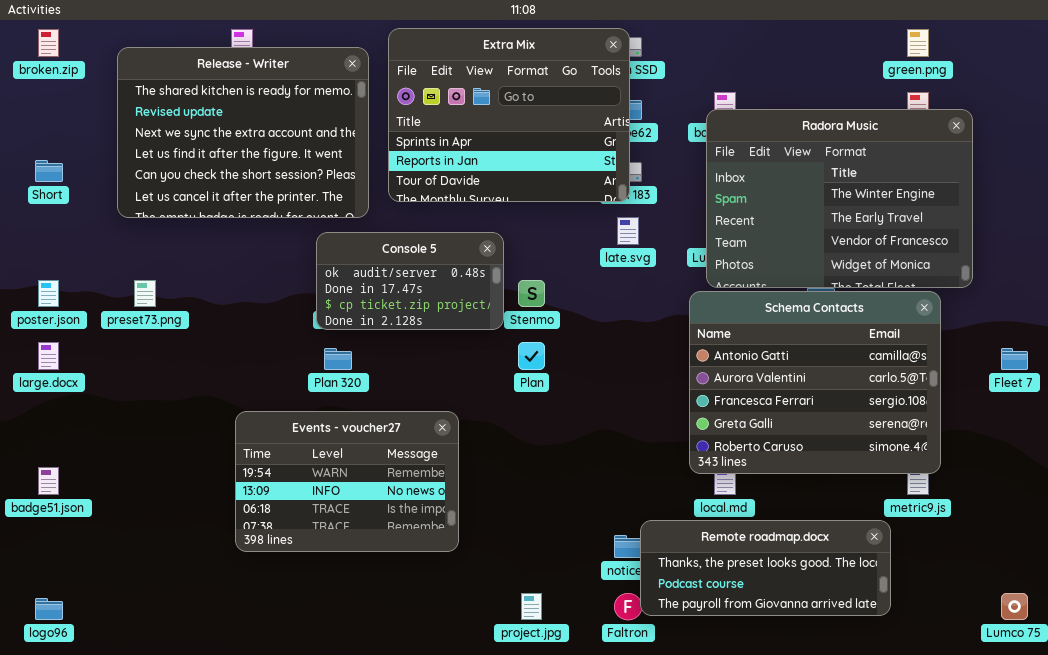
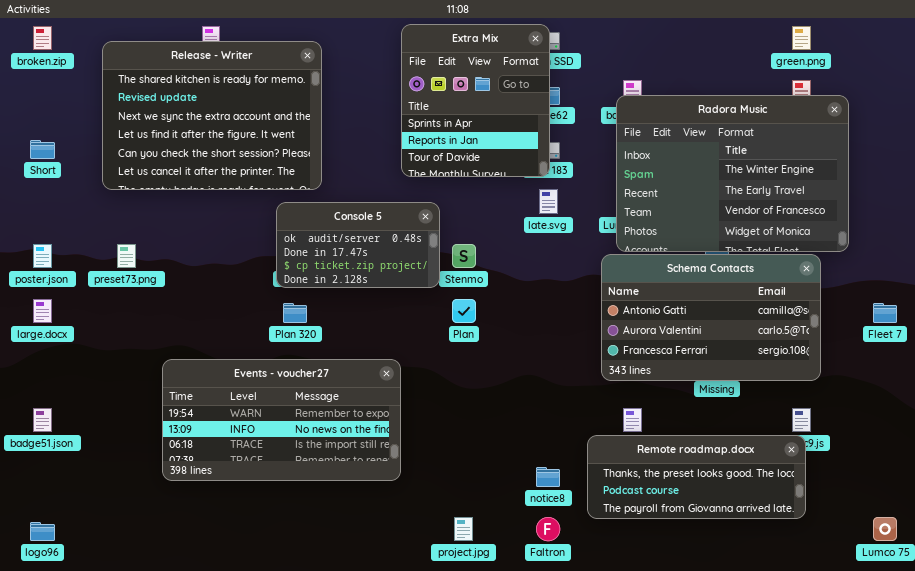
Extra Mix: [388,28,630,202] -> [401,24,550,177], resized
Schema Contacts: [689,291,941,474] -> [601,254,821,381], resized
Events - voucher27: [235,411,459,552] -> [162,359,401,481], resized
Remote roadmap.docx: [640,520,891,616] -> [587,435,806,519], moved

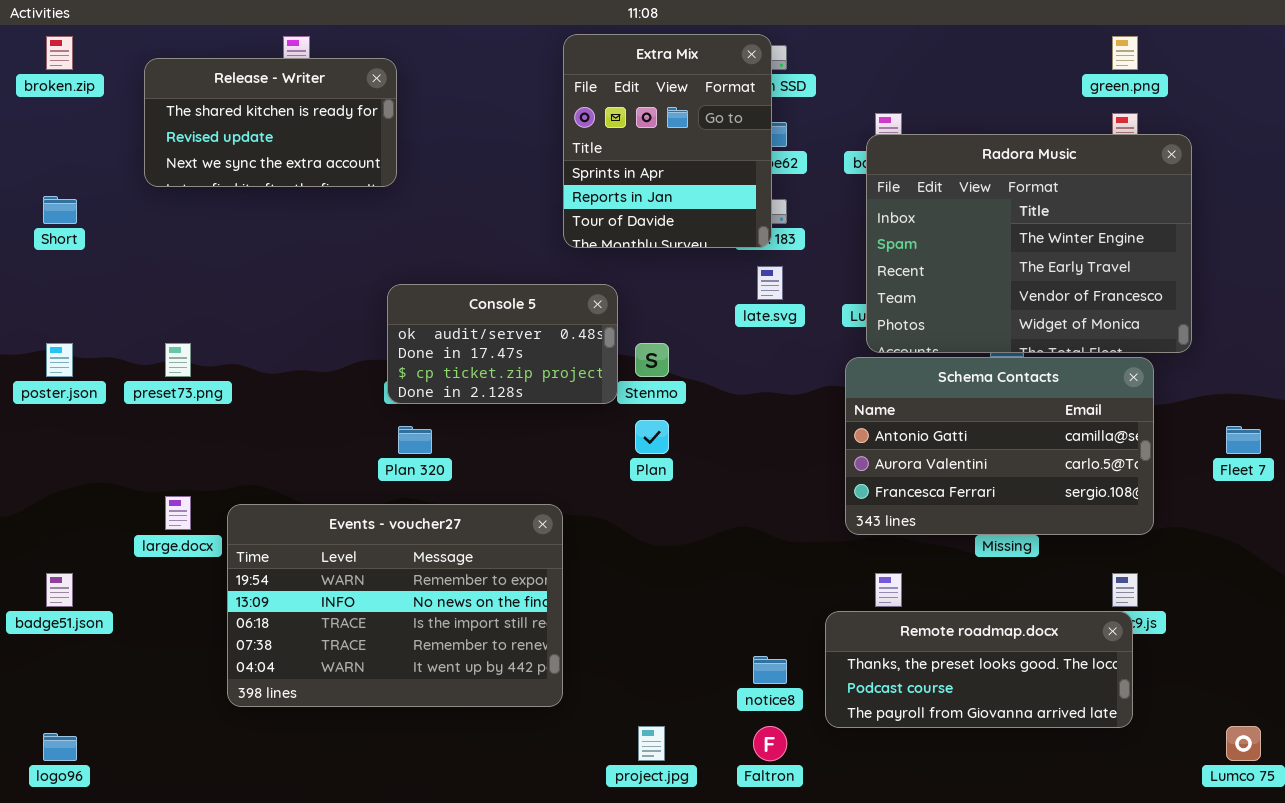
Release - Writer: [102,41,322,190] -> [144,58,397,187], resized
large.docx: [33,299,52,323] -> [165,496,191,530], moved
Events - voucher27: [162,359,401,481] -> [227,504,563,707], resized

